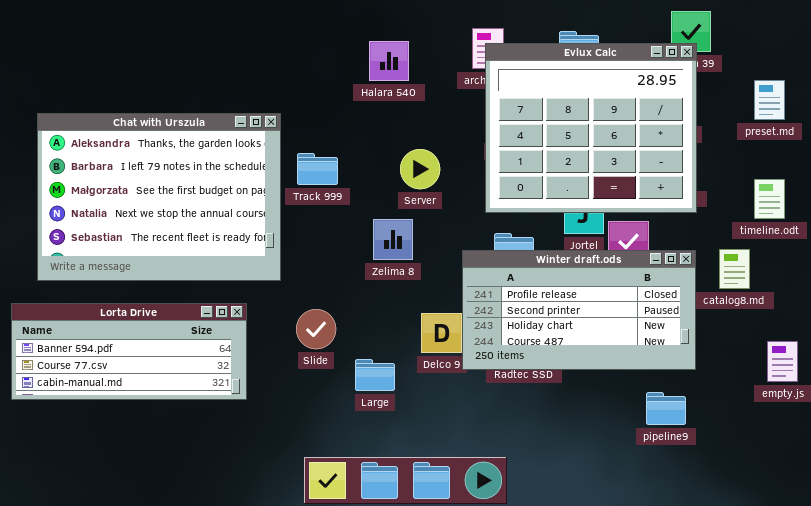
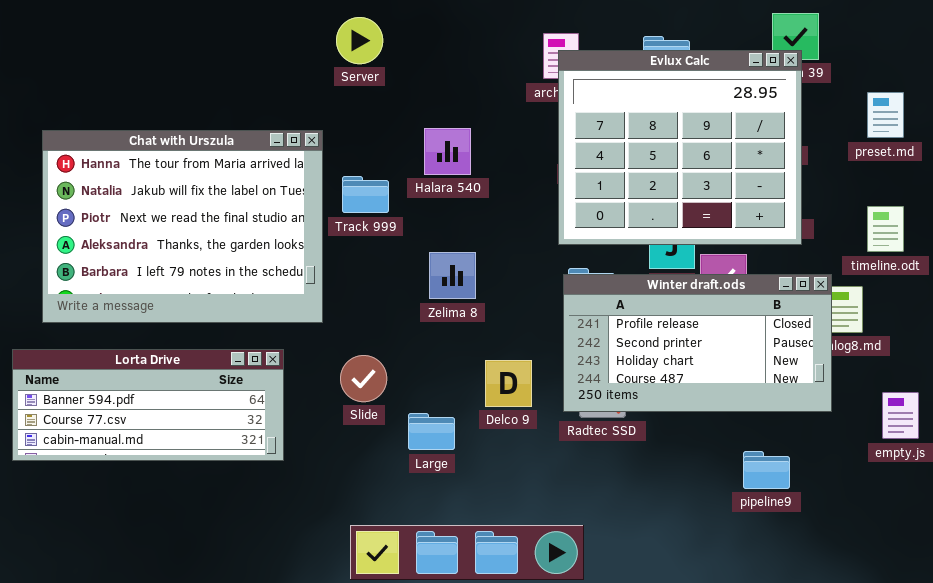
Halara 540: [369,41,409,81] -> [424,128,471,175], moved
Chat with Urszula: [37,113,281,281] -> [42,130,323,323], scrolled up 3 rows
Server: [400,149,440,189] -> [336,17,383,64], moved
Winter draft.ods: [462,250,696,370] -> [563,274,832,412], moved

